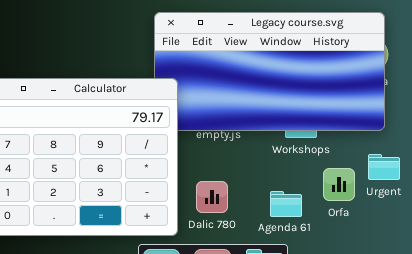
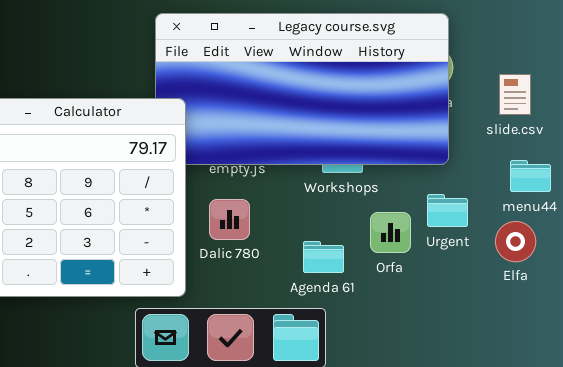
Dalic 780: [196,181,228,213] -> [209,199,250,240], moved

